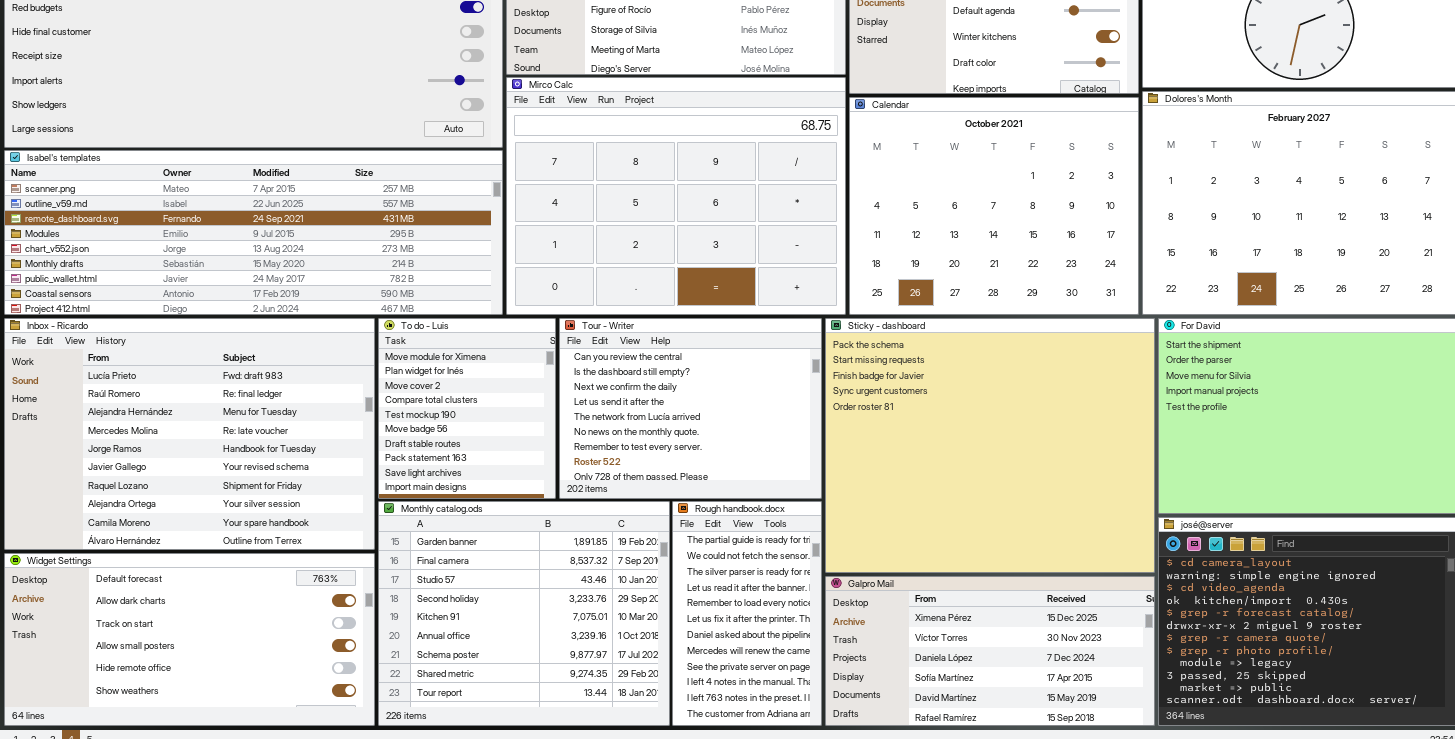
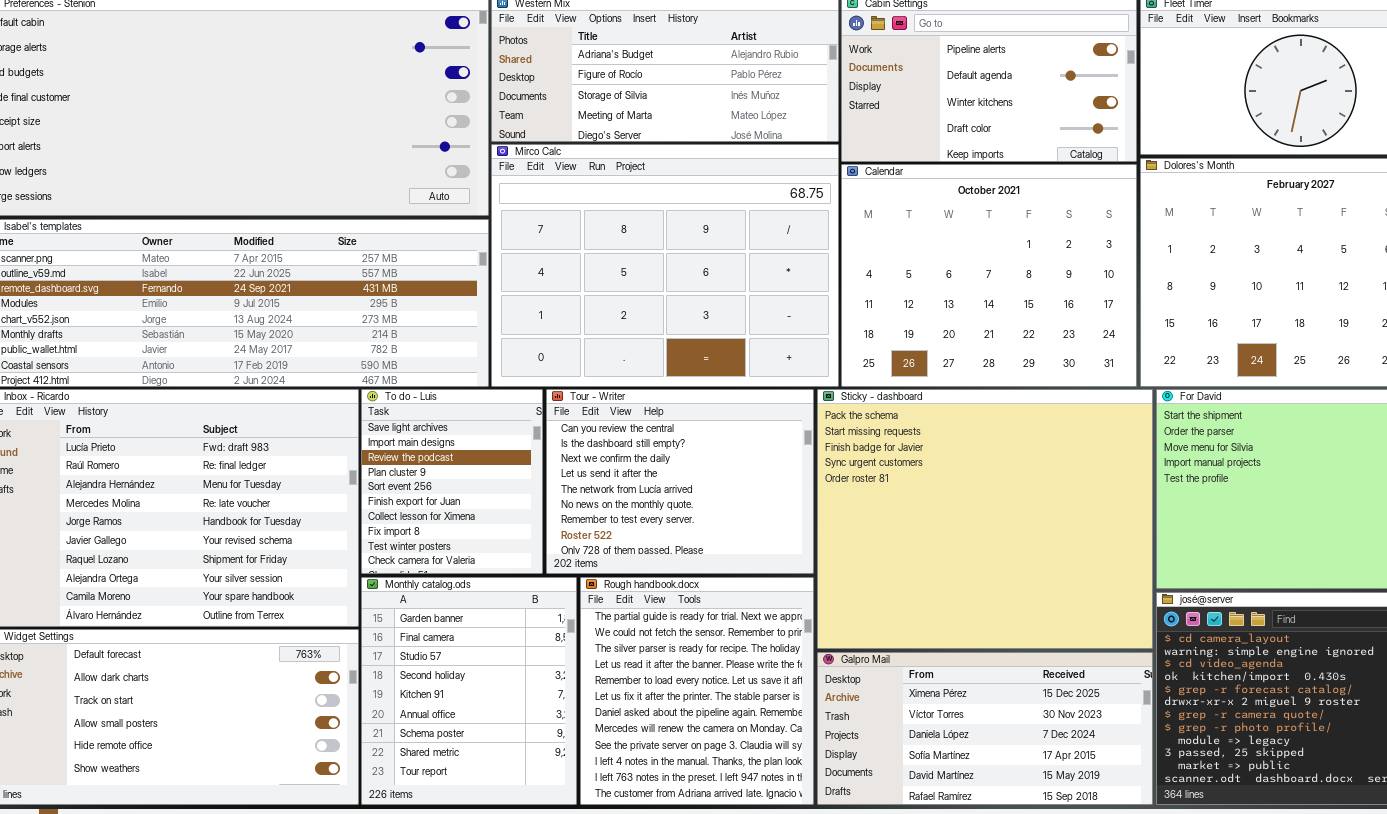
To do - Luis: [378,318,556,499] -> [361,389,543,574], scrolled down 8 rows
Monthly catalog.ods: [378,501,670,726] -> [361,577,577,805], resized
Rough handbook.docx: [672,501,822,726] -> [580,577,814,805], resized

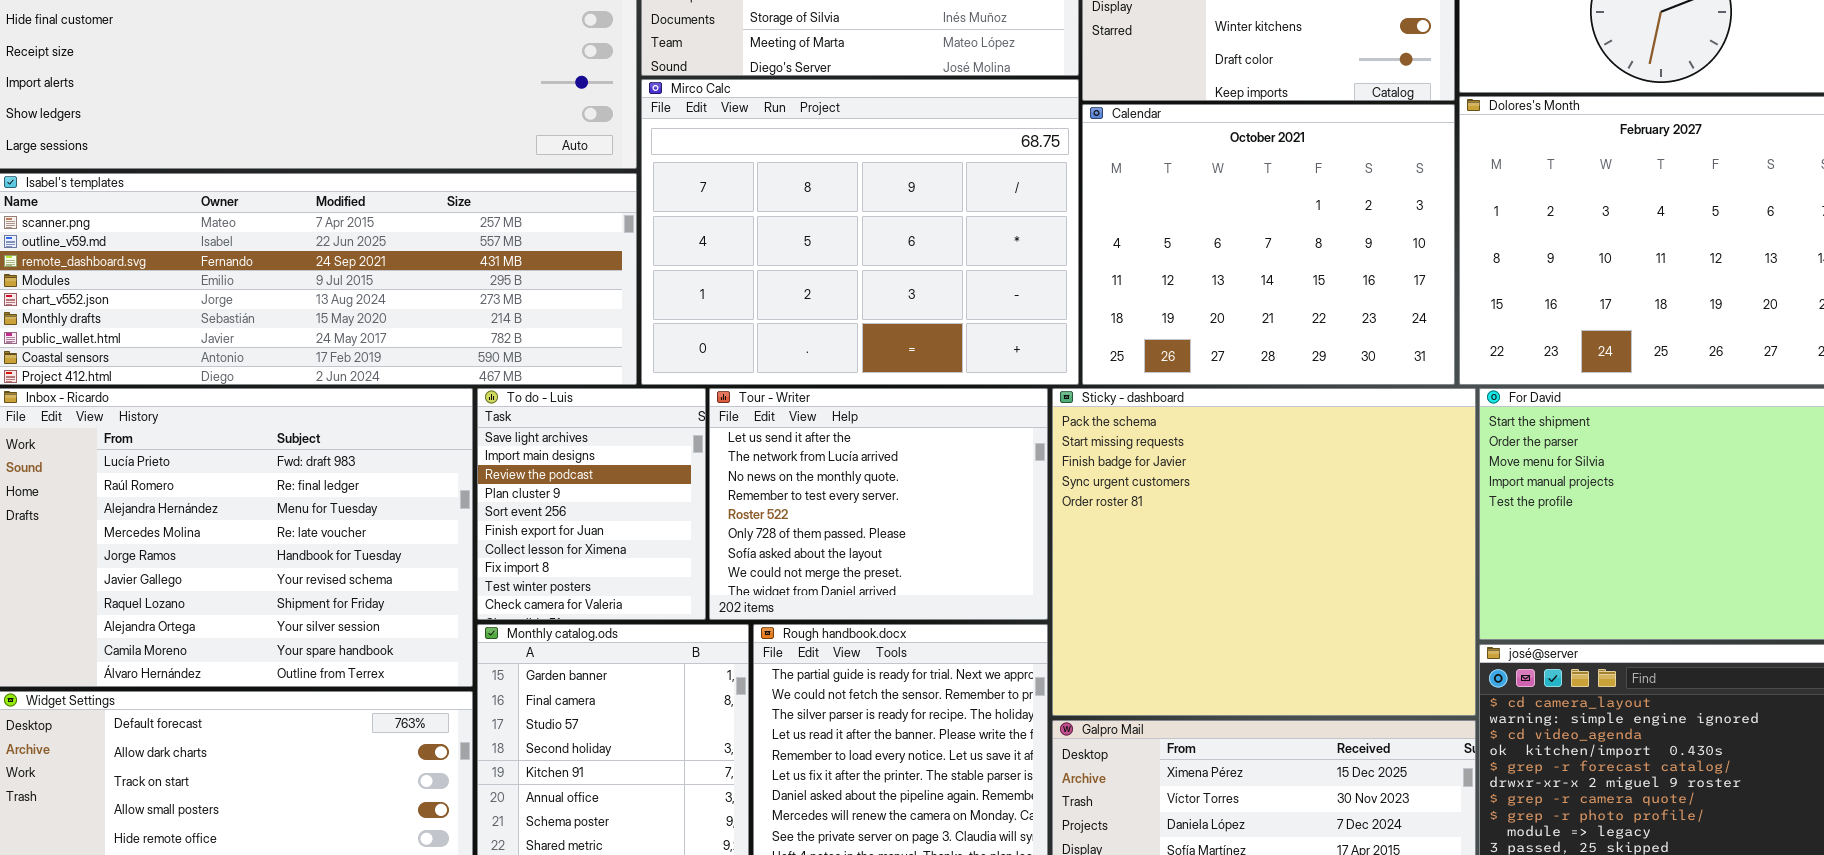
Tour - Writer: [546,389,814,574] -> [709,388,1048,620], scrolled down 3 rows

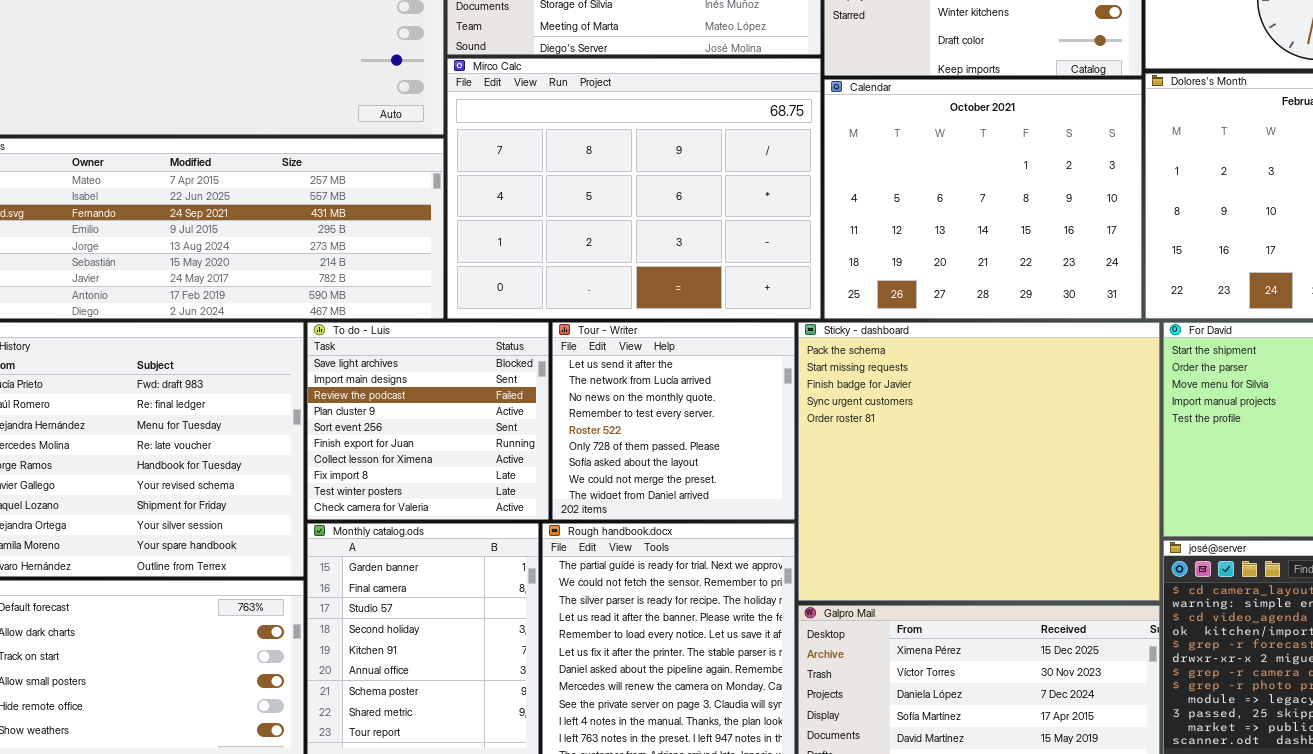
To do - Luis: [477,388,706,620] -> [307,322,549,520], resized
Tour - Writer: [709,388,1048,620] -> [552,322,795,520], resized

